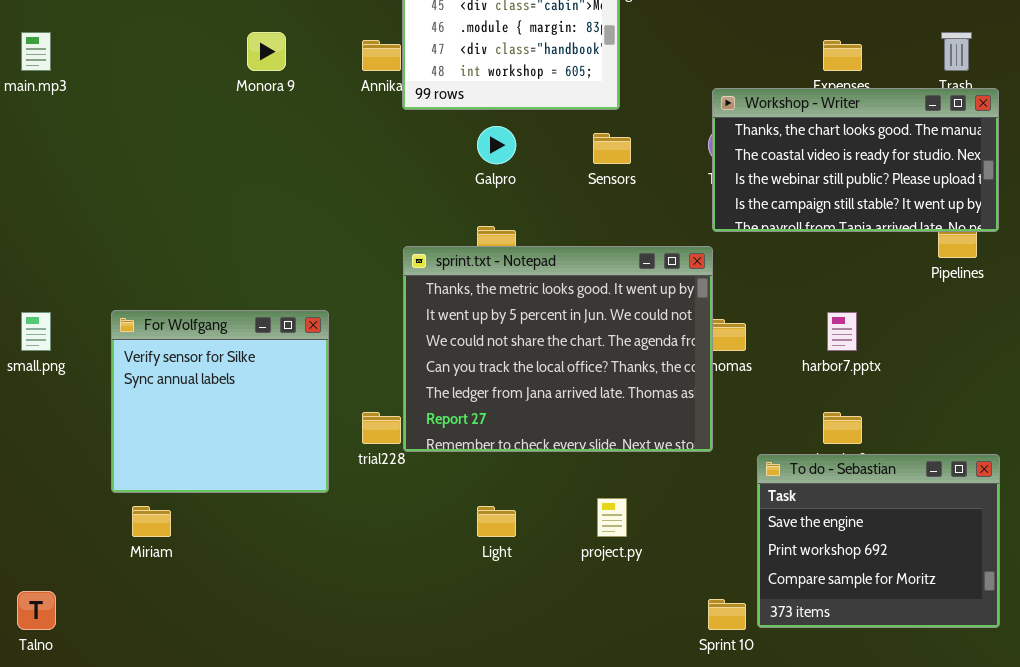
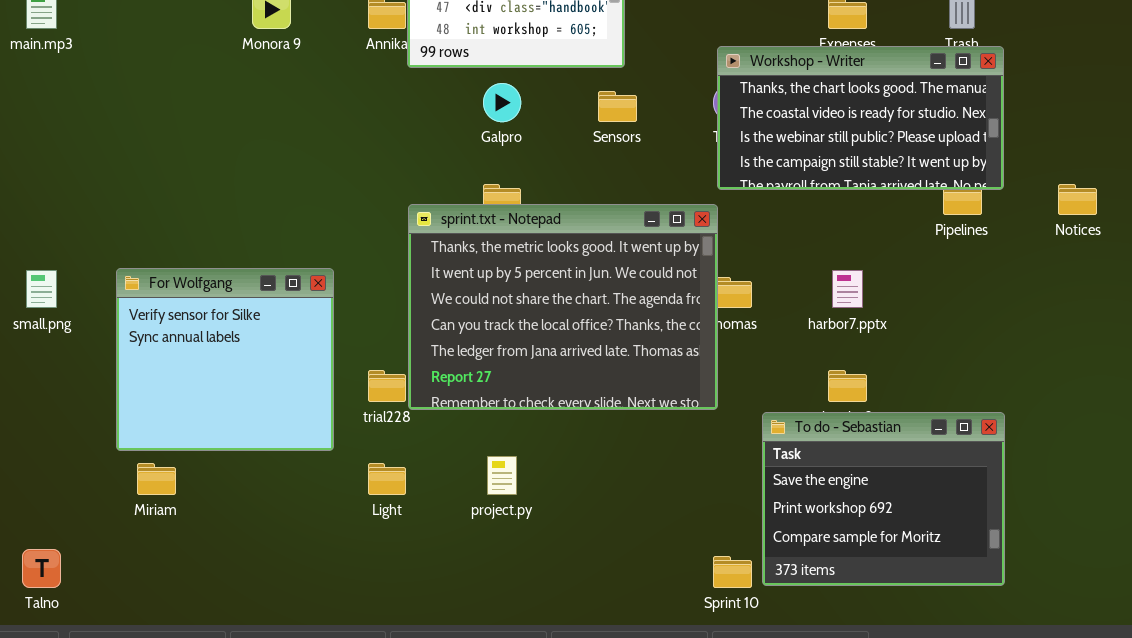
project.py: [597,498,627,537] -> [487,456,517,495], moved
Light: [477,506,516,537] -> [368,463,406,495], moved

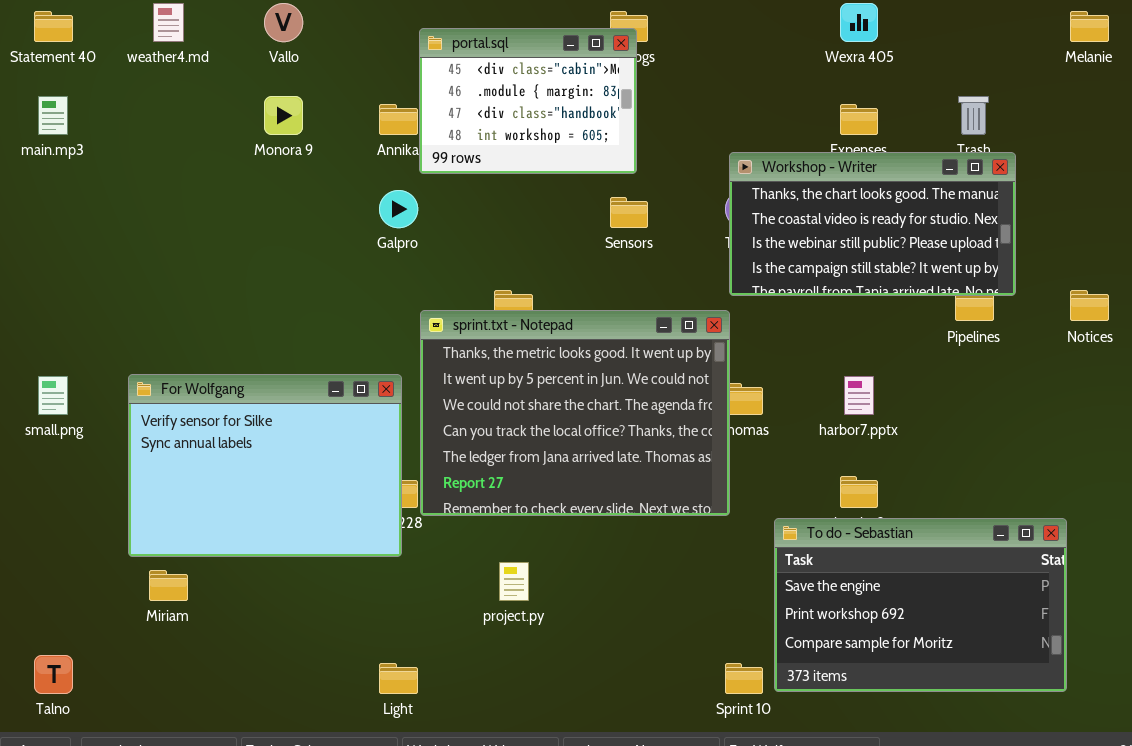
Galpro: [483,83,521,122] -> [379,190,418,228], moved
For Wolfgang: [116,268,334,451] -> [128,374,402,557], resized
To do - Sebastian: [762,412,1005,586] -> [774,518,1067,692], resized
Light: [368,463,406,495] -> [379,663,418,694], moved

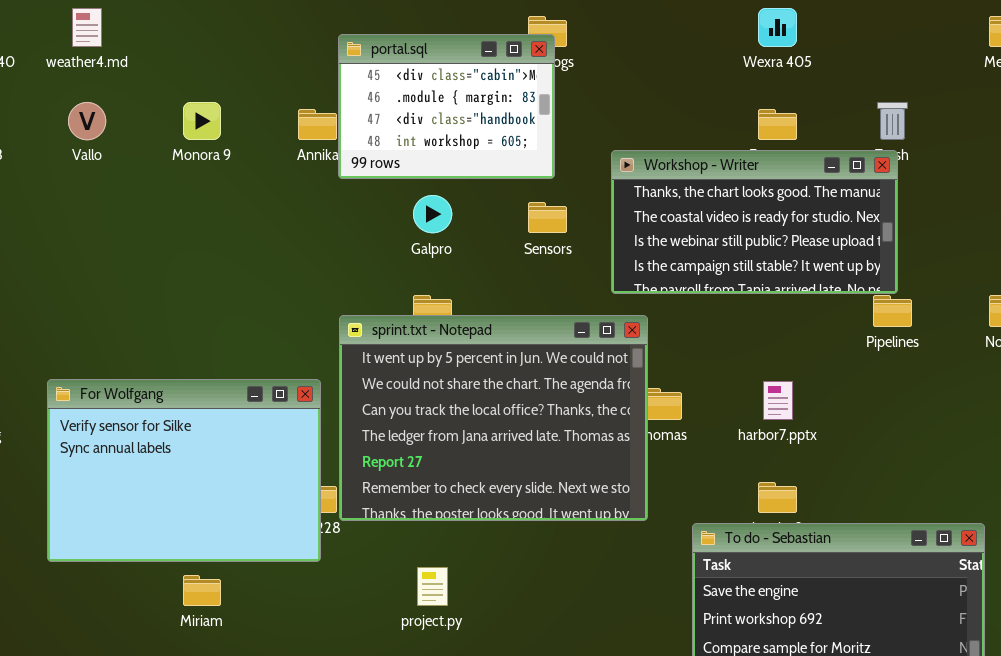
Vallo: [264,3,303,42] -> [68,102,106,140], moved
Workshop - Writer: [729,152,1016,296] -> [611,150,898,294], moved
Galpro: [379,190,418,228] -> [413,195,452,233], moved
sprint.txt - Notepad: [420,310,730,516] -> [339,315,648,521], scrolled down 1 row
Miriam: [149,570,188,601] -> [183,575,221,606], moved

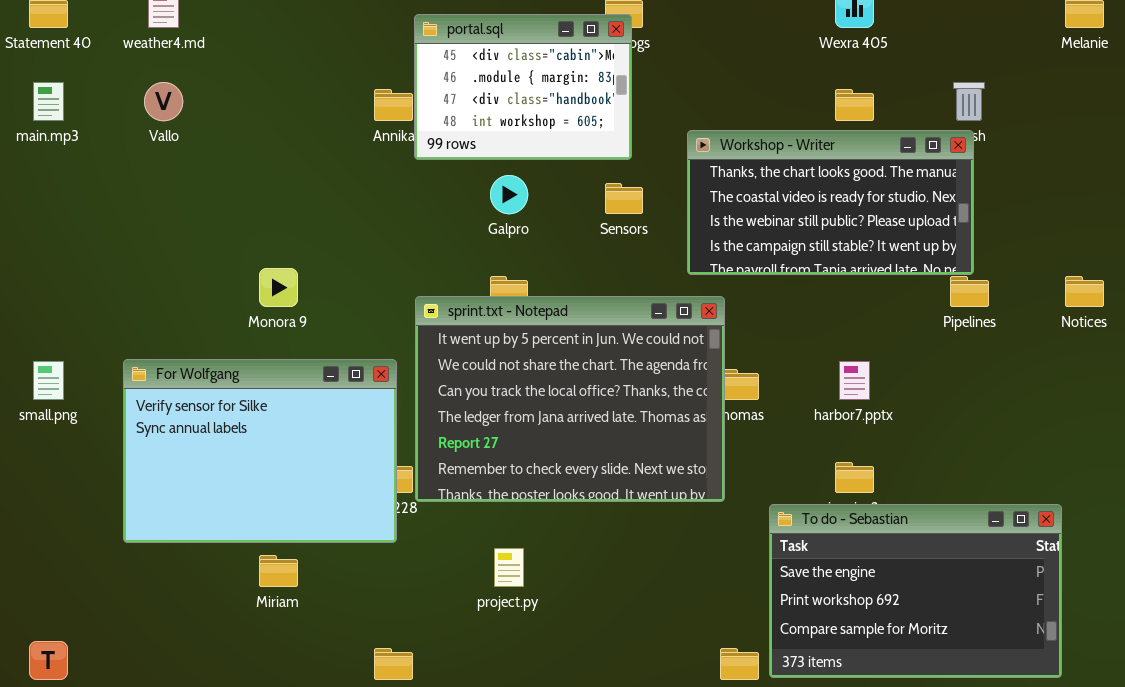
Monora 9: [183,102,221,140] -> [259,268,298,307], moved

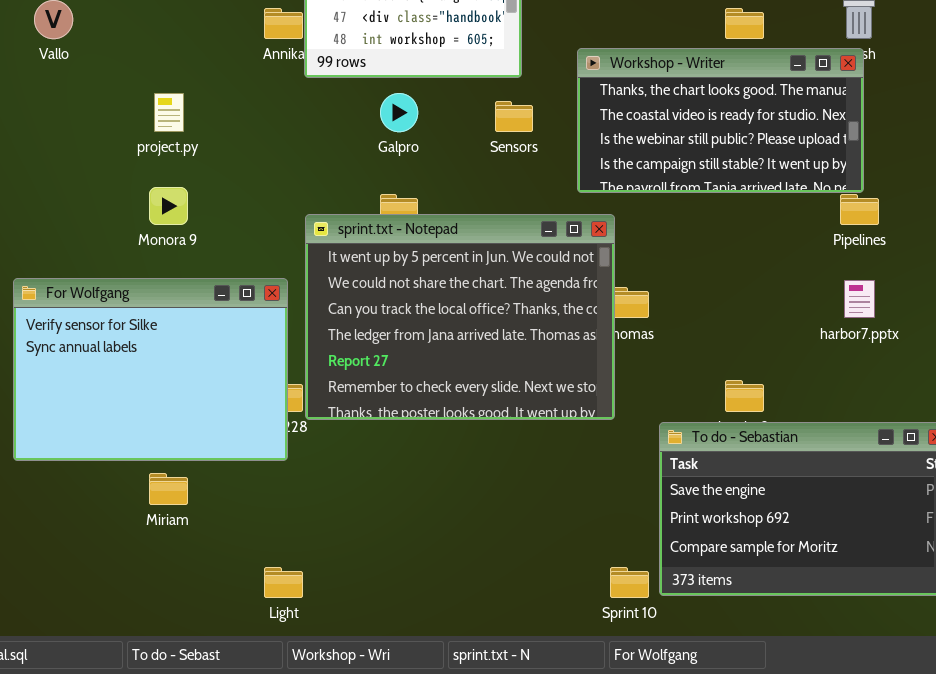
harbor7.pptx: [839,361,870,400] -> [844,280,875,318], moved
project.py: [494,548,524,587] -> [154,93,184,132], moved

